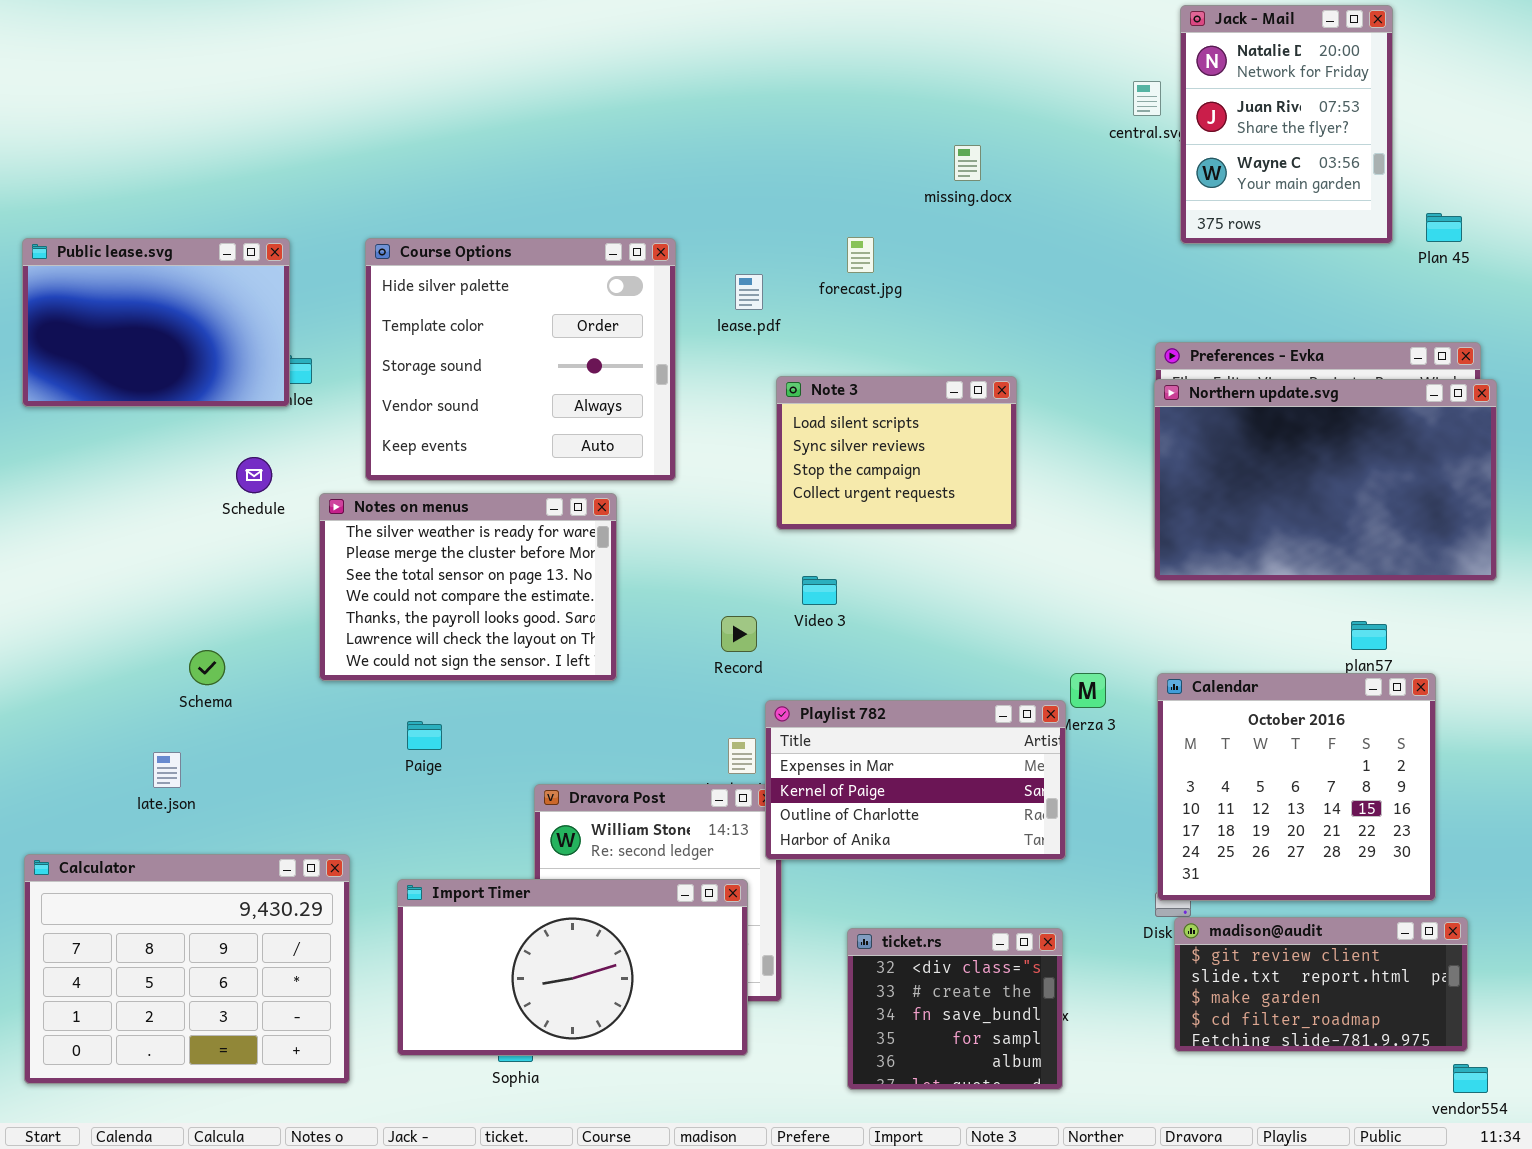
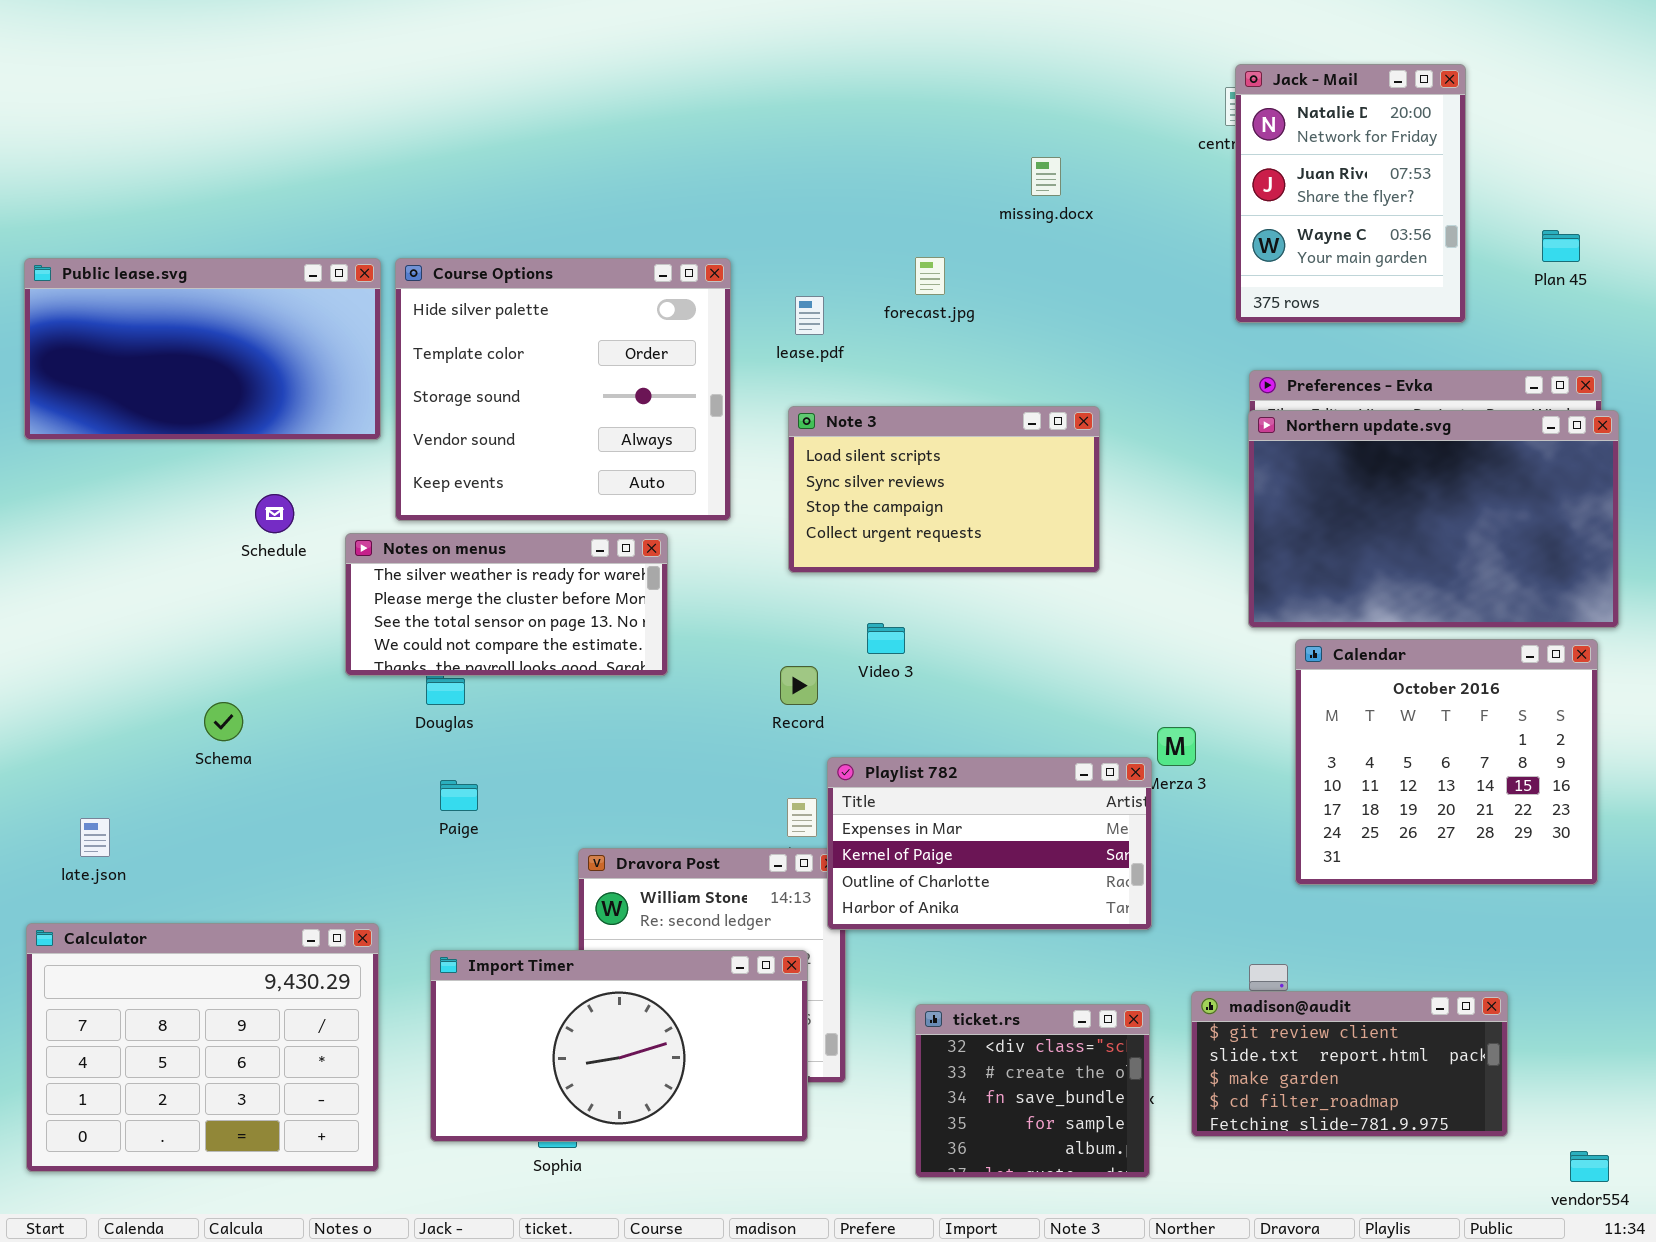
Jack - Mail: [1180,5,1393,244] -> [1235,64,1466,323], moved
Public lease.svg: [22,238,290,407] -> [24,258,381,440], resized
Note 3: [776,376,1017,530] -> [788,406,1100,573], resized
Notes on menus: [319,493,617,681] -> [345,533,668,676], resized
Calendar: [1157,673,1436,901] -> [1295,639,1598,885], moved
late.json: [153,752,181,788] -> [80,818,110,857], moved
madison@audit: [1174,917,1468,1052] -> [1191,991,1508,1137], moved

